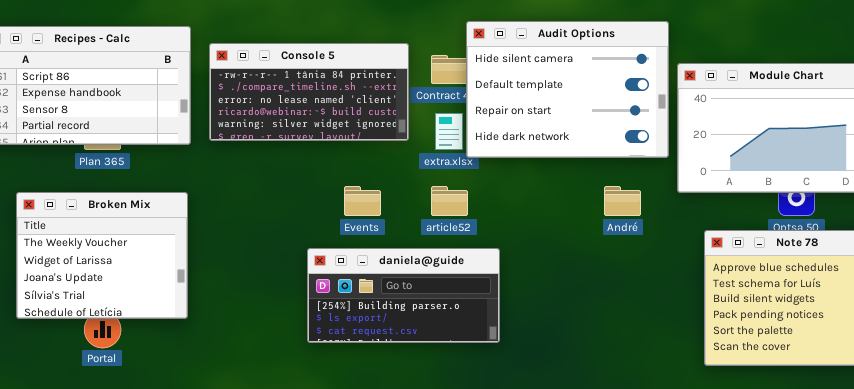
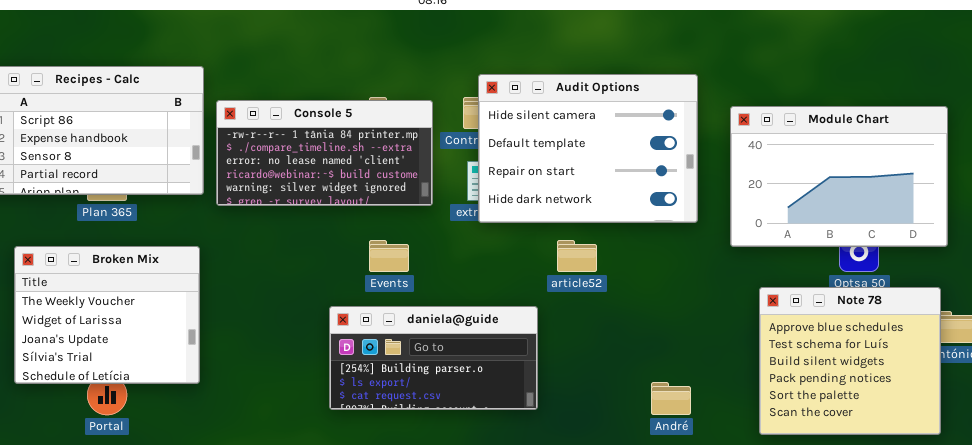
Audit Options: [466,21,669,158] -> [478,74,698,223], moved
Console 5: [209,43,409,141] -> [216,100,433,206], moved
article52: [431,186,468,216] -> [557,240,597,272], moved
André: [604,186,641,216] -> [651,382,691,415], moved

